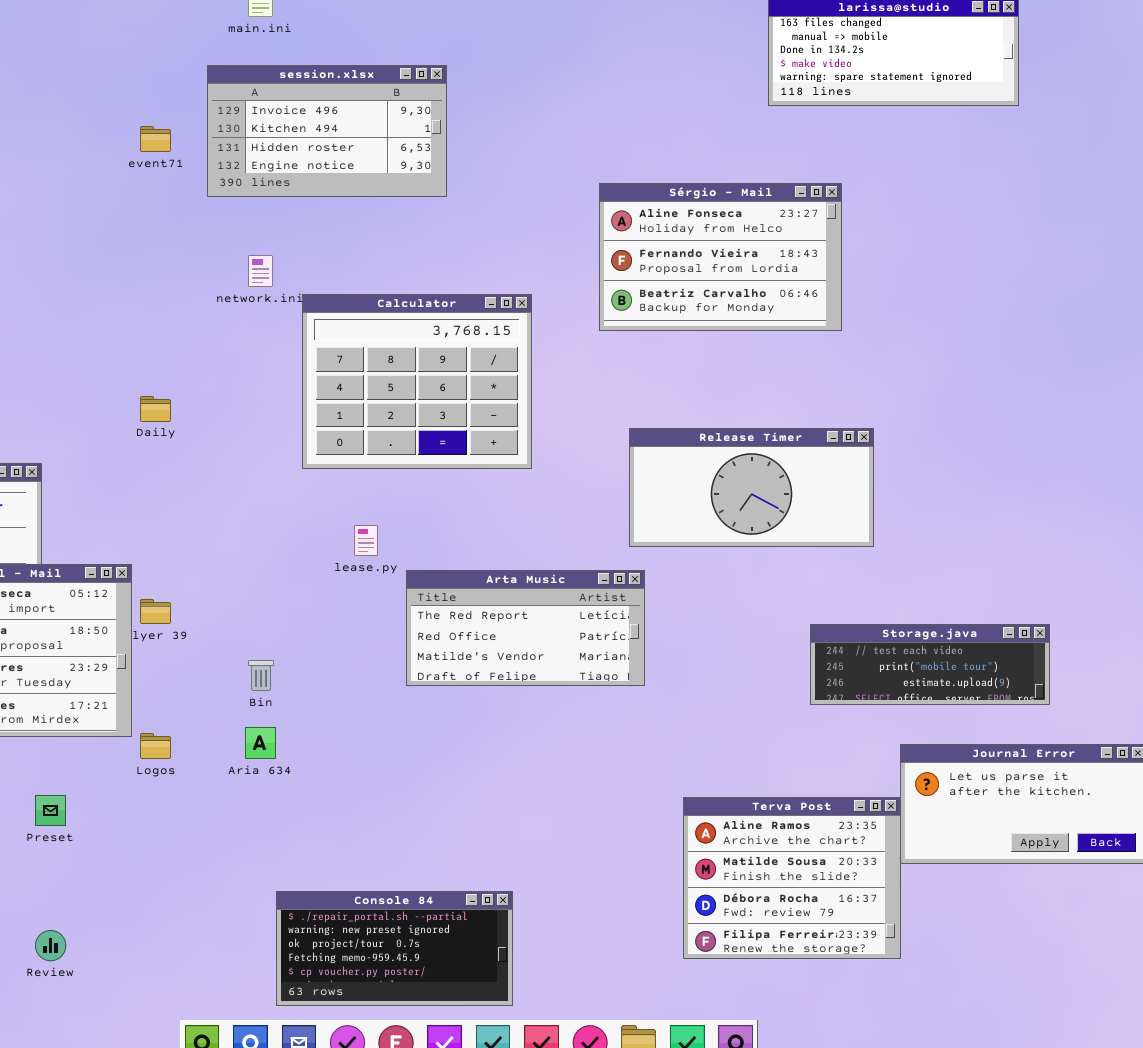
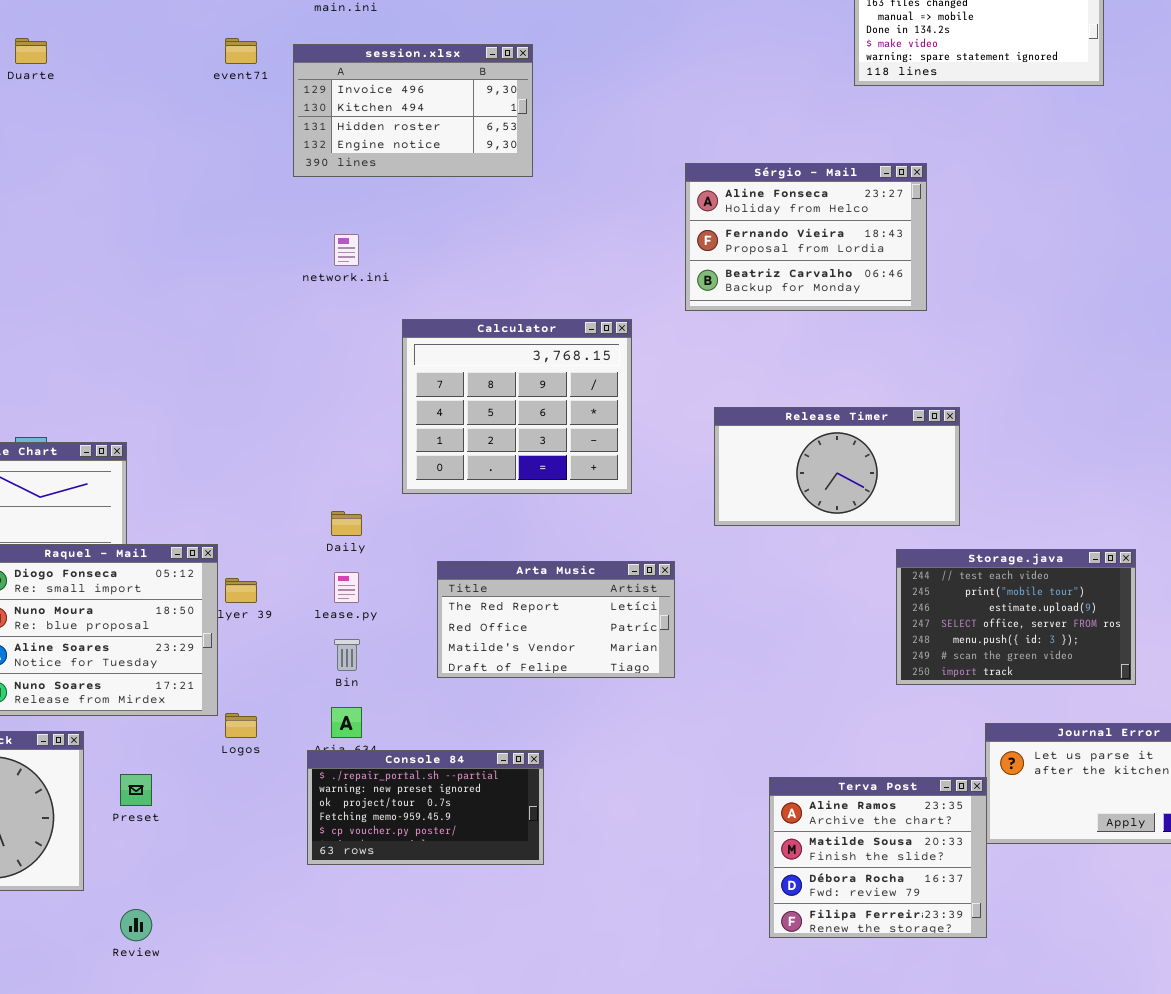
event71: [140,126,171,152] -> [225,38,257,64], moved
Calculator: [302,294,532,469] -> [402,319,632,494], moved
Daily: [140,396,171,422] -> [331,511,362,536], moved
lease.py: [354,525,378,556] -> [334,572,359,603], moved
Arta Music: [406,570,645,686] -> [437,561,675,678], moved
Storage.java: [810,624,1050,705] -> [896,549,1136,685], resized
Console 84: [276,891,513,1006] -> [307,750,544,865], moved

